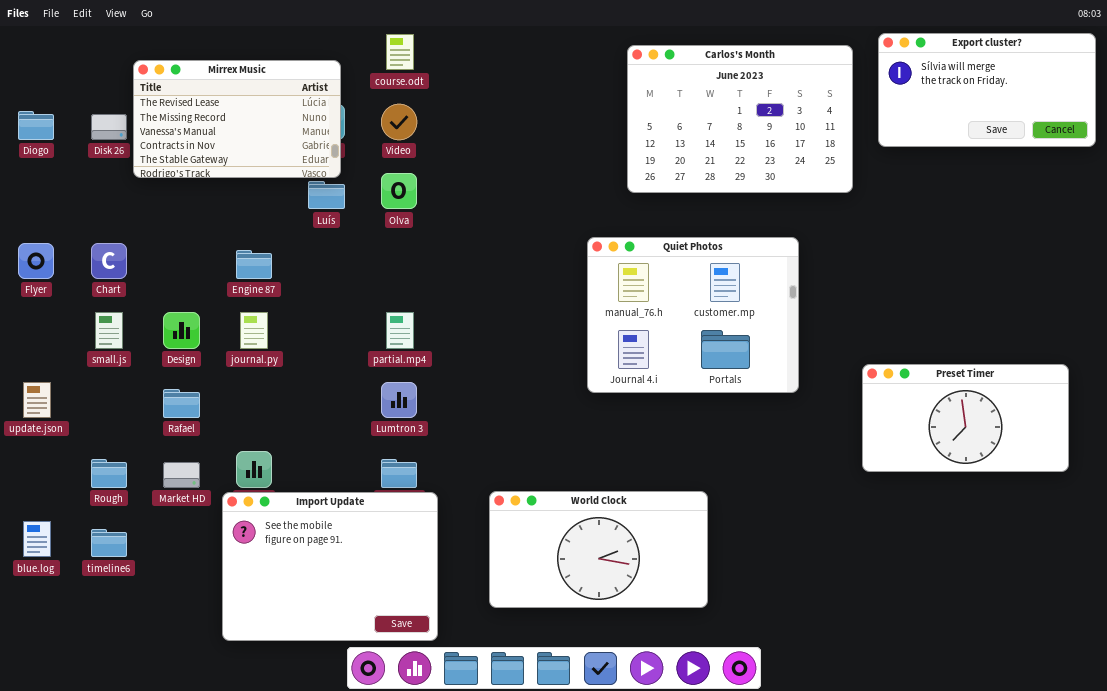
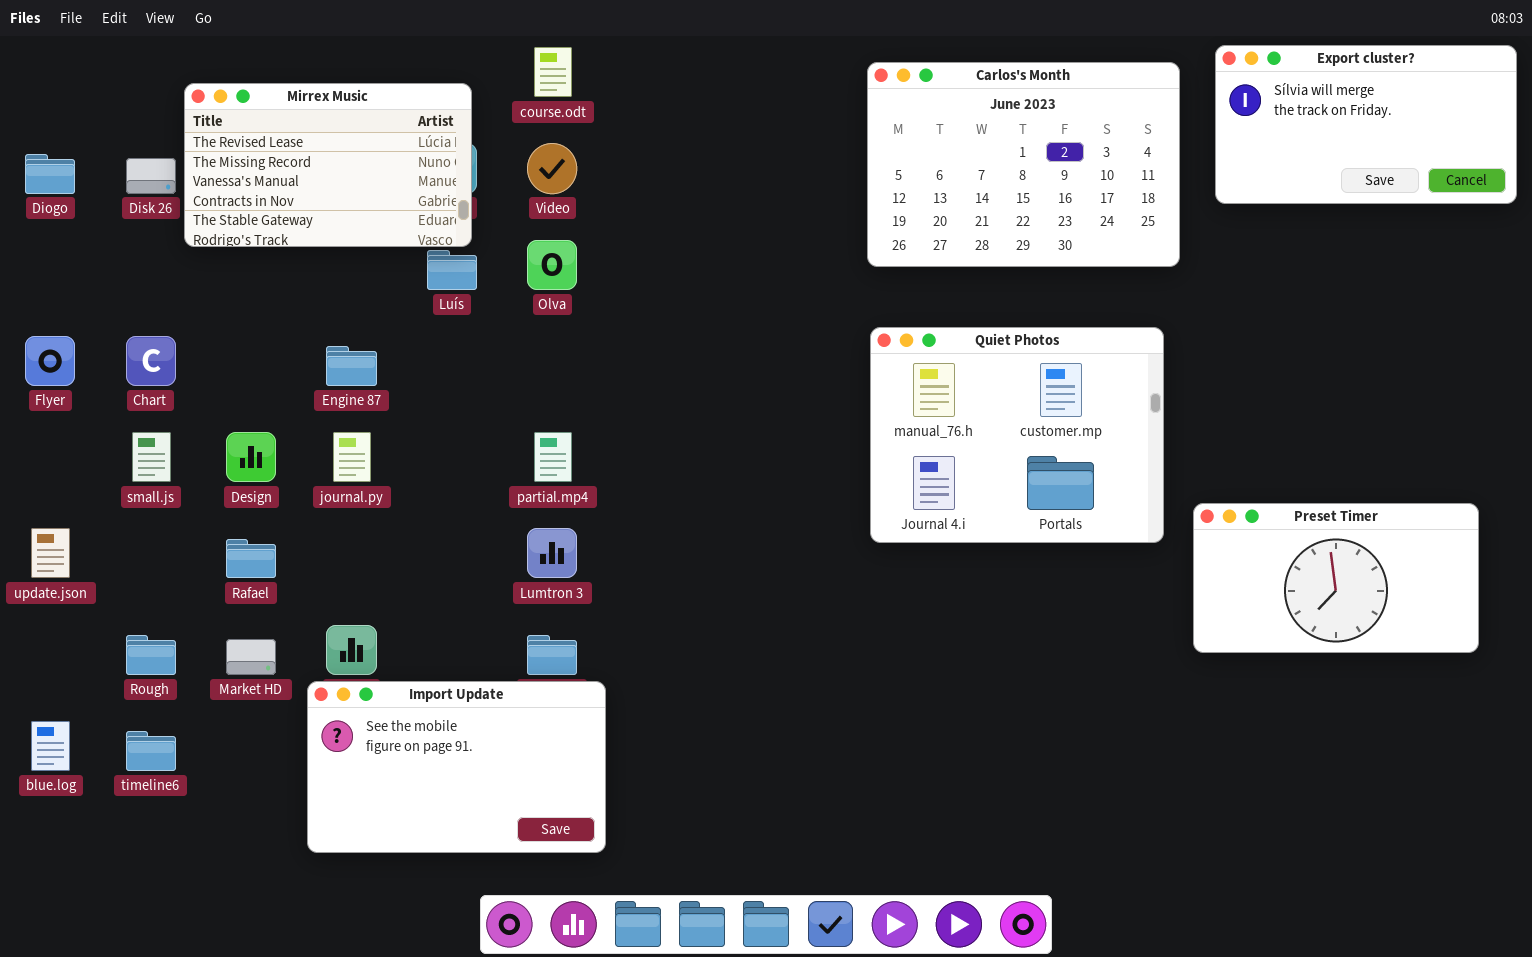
Quiet Photos: [587,237,799,393] -> [870,327,1164,543], moved
World Clock: [489,491,708,608] -> none, closed
Import Update: [222,492,438,641] -> [307,681,606,853], resized

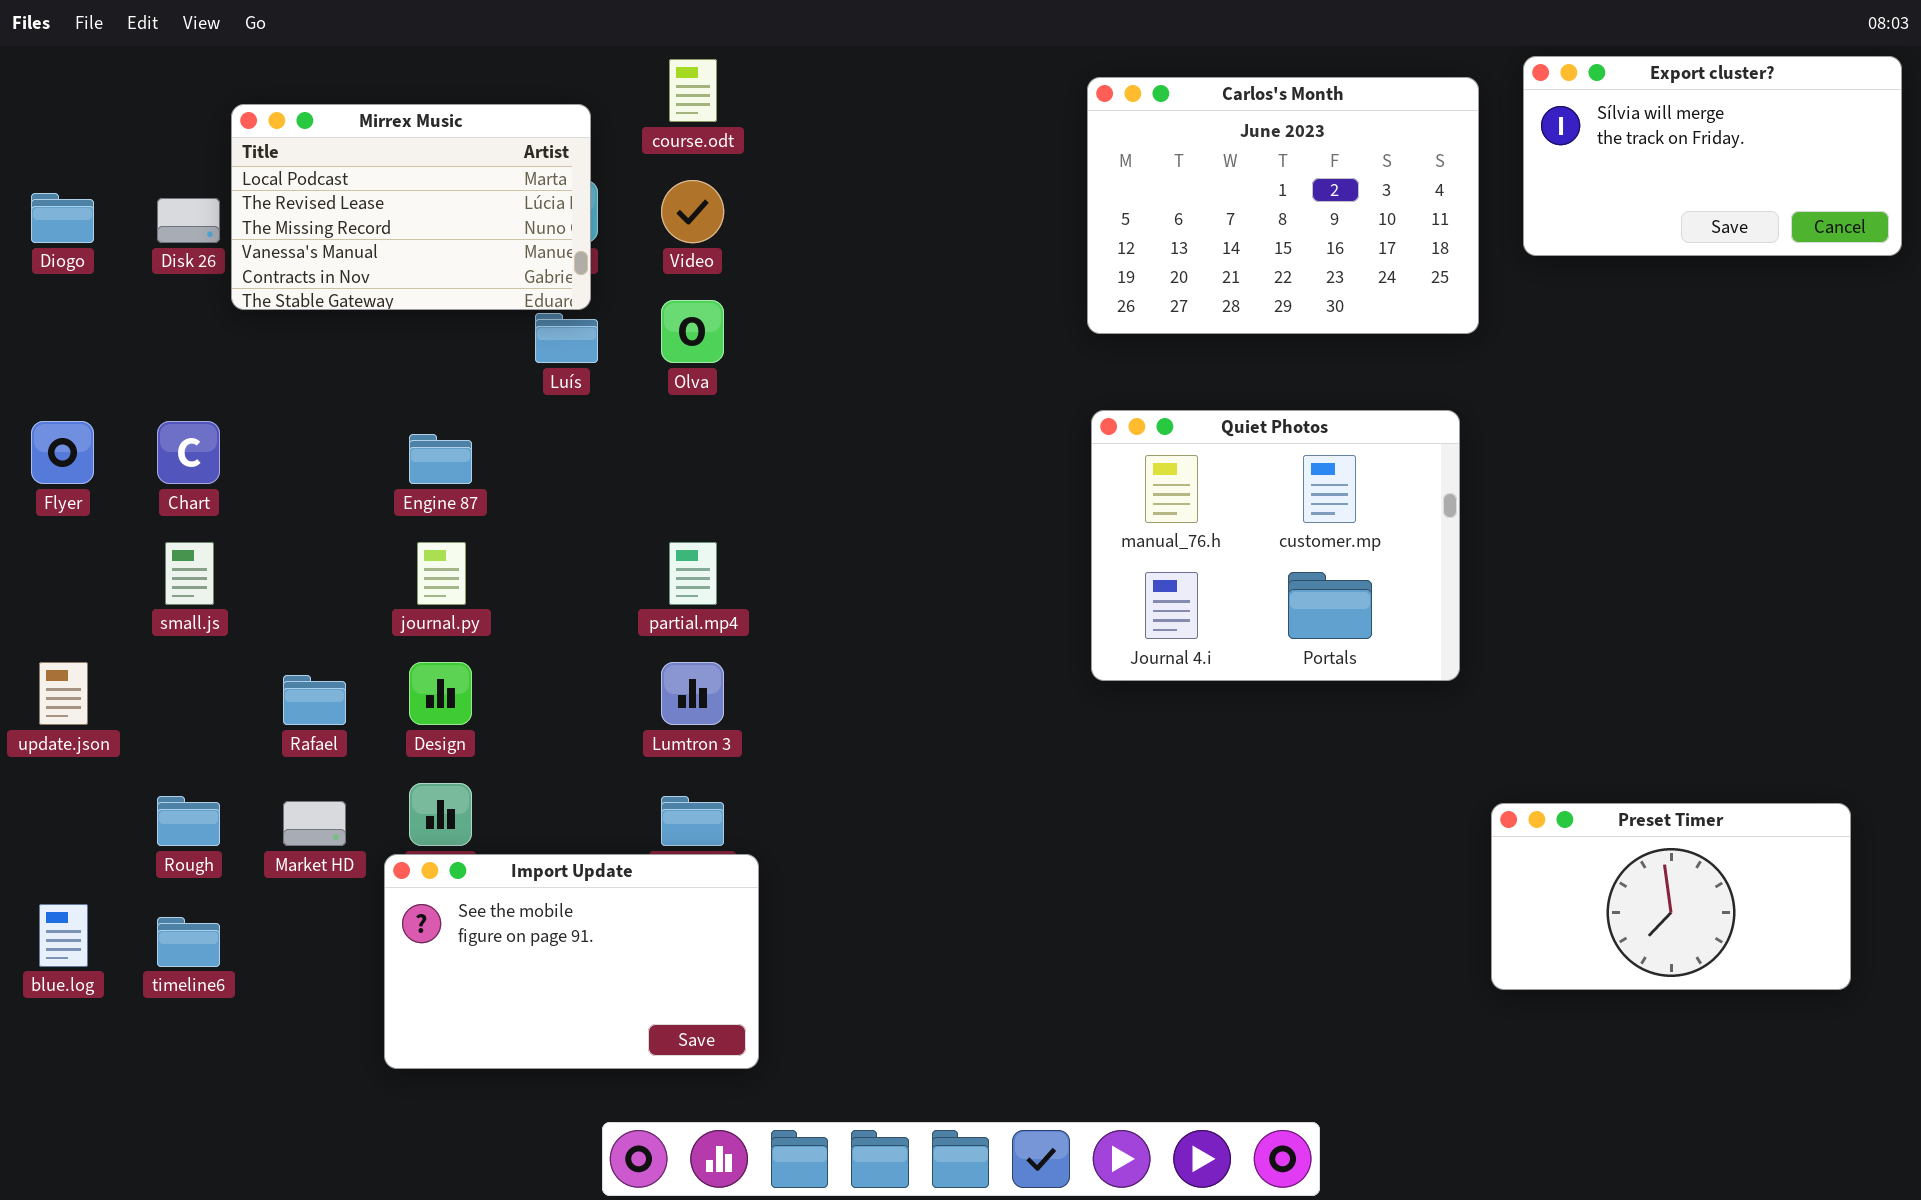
Mirrex Music: [184,83,472,247] -> [231,104,591,310], scrolled up 1 row
Design: [226,432,276,482] -> [409,662,472,725], moved
Preset Timer: [1193,503,1479,653] -> [1491,803,1851,990], moved

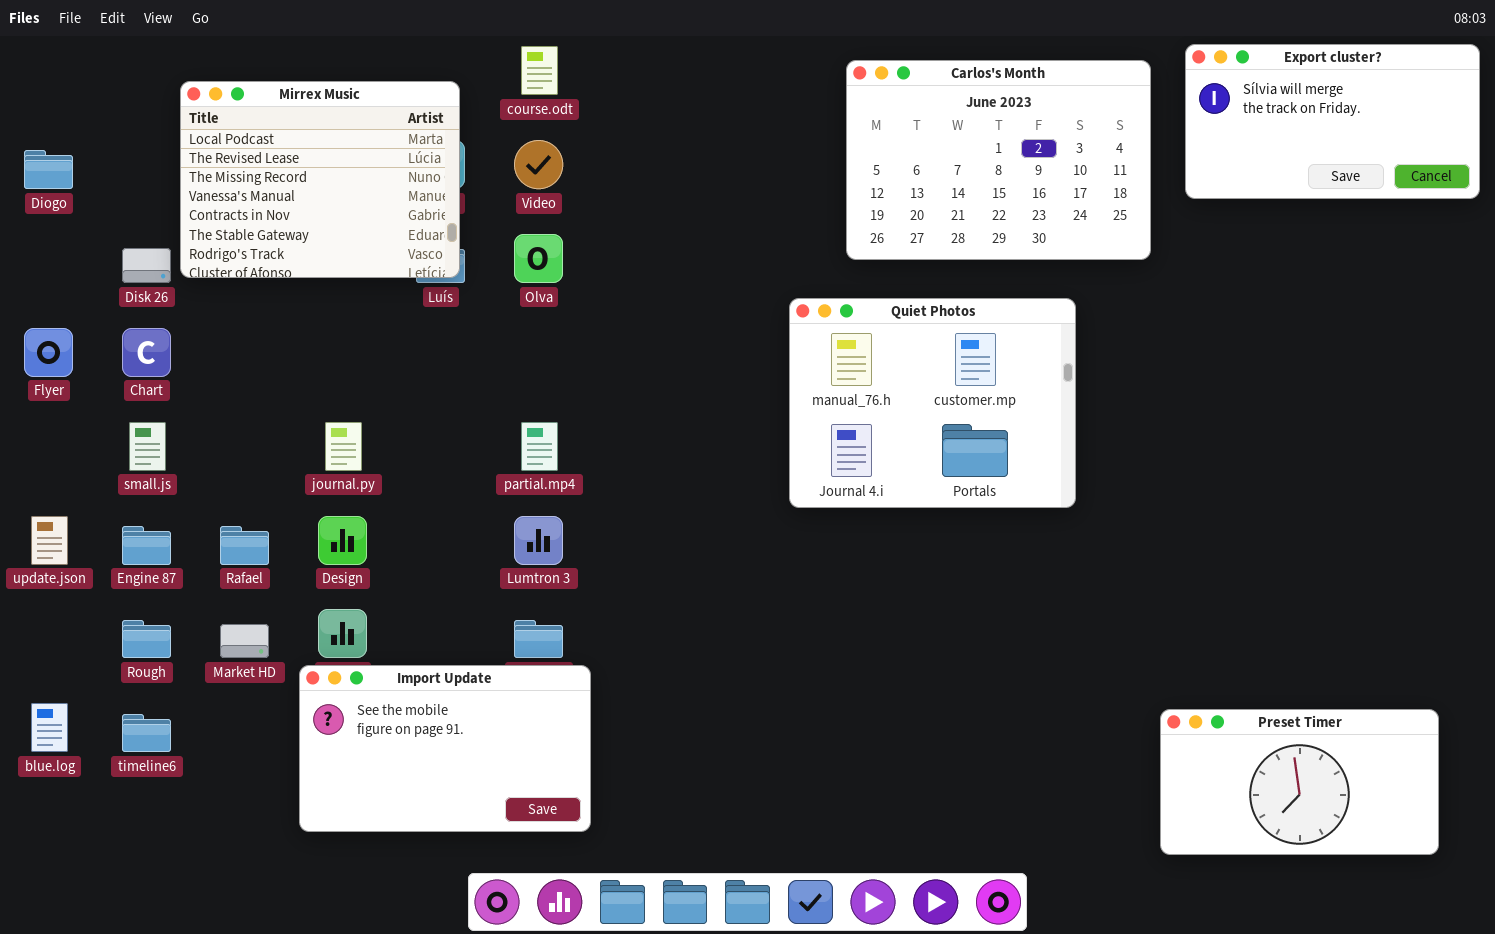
Mirrex Music: [231,104,591,310] -> [180,81,460,278], resized
Disk 26: [157,198,220,243] -> [122,248,171,283], moved
Quiet Photos: [1091,410,1460,681] -> [789,298,1076,508], moved
Engine 87: [409,434,472,484] -> [122,526,171,565], moved
Preset Timer: [1491,803,1851,990] -> [1160,709,1439,855], moved

